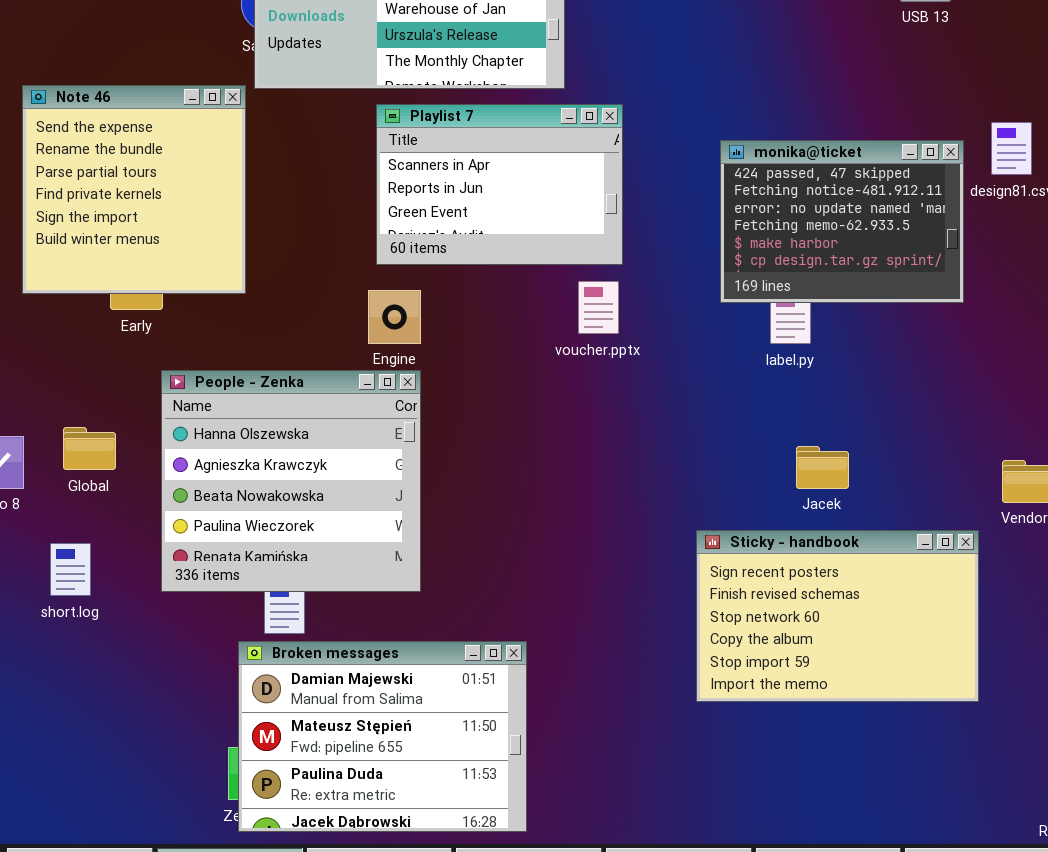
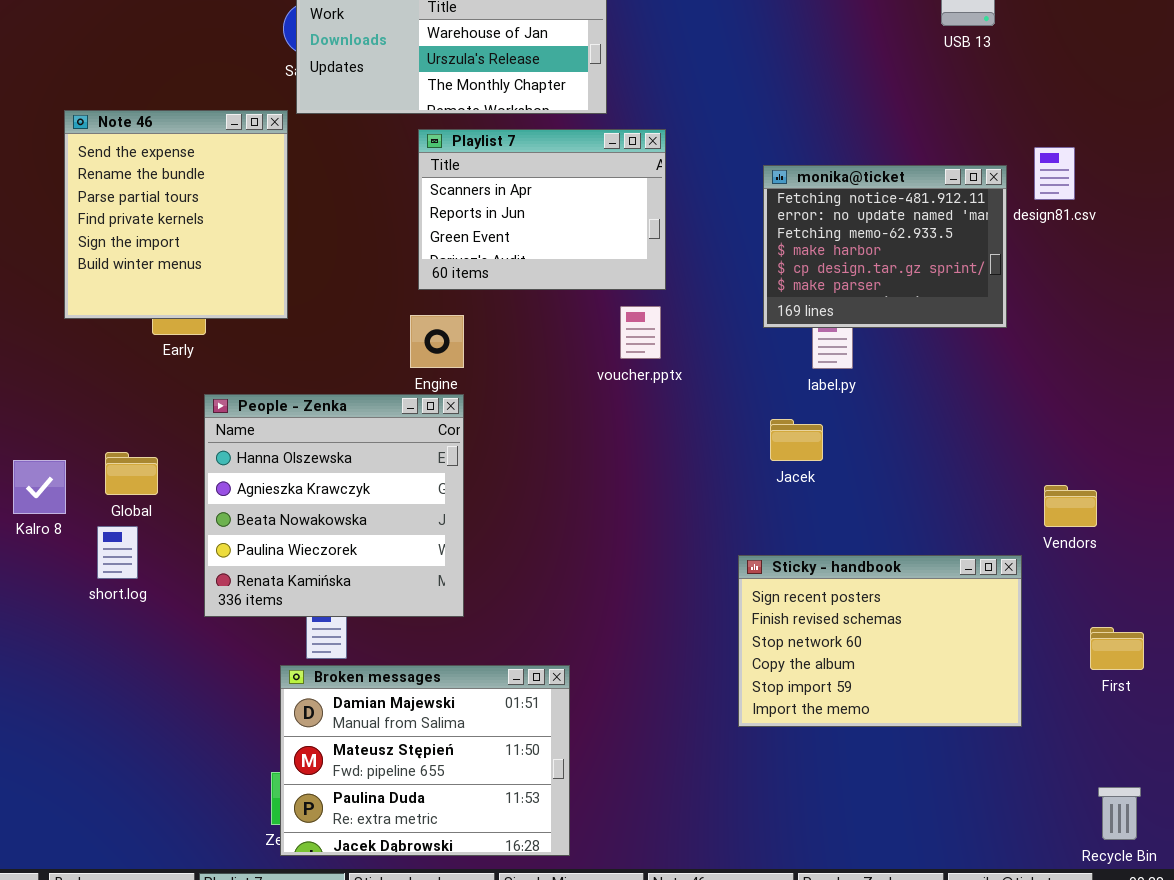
monika@ticket: [720,140,964,303] -> [763,165,1007,328], scrolled down 1 row
Jacek: [796,446,849,489] -> [770,419,823,461], moved
short.log: [50,543,91,596] -> [97,526,138,579], moved

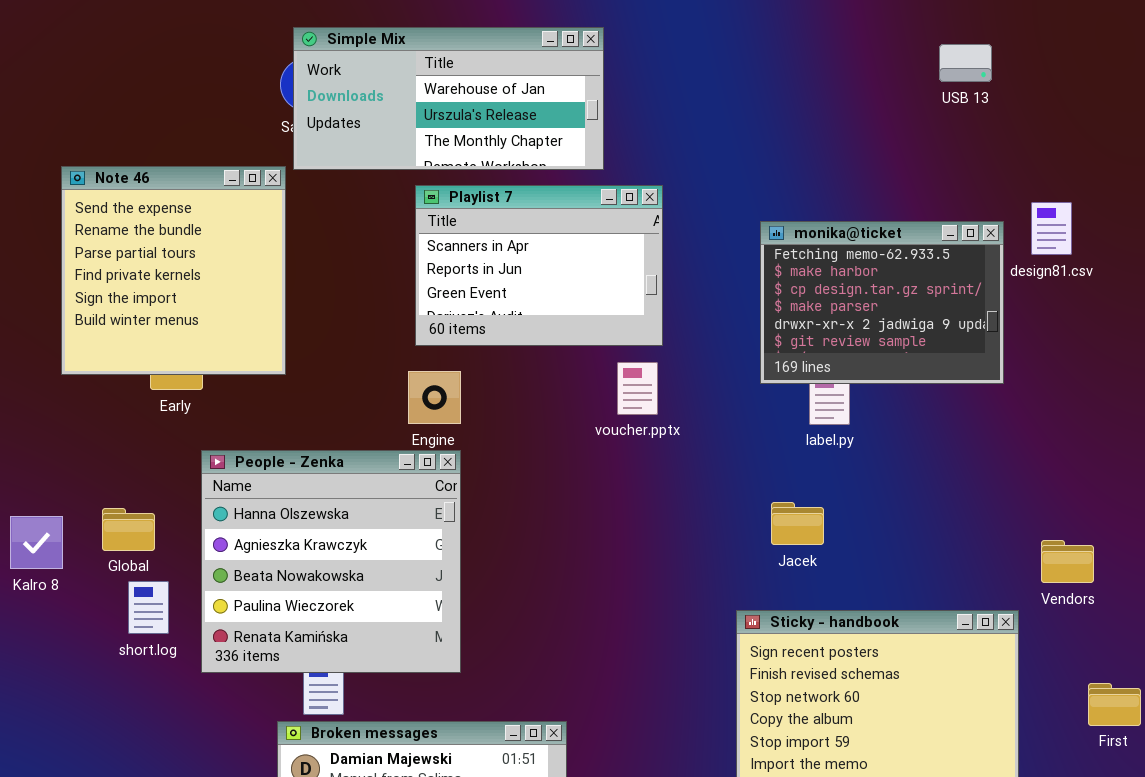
monika@ticket: [763,165,1007,328] -> [760,221,1004,384], scrolled down 2 rows
Jacek: [770,419,823,461] -> [771,502,824,545], moved
short.log: [97,526,138,579] -> [128,581,169,634], moved

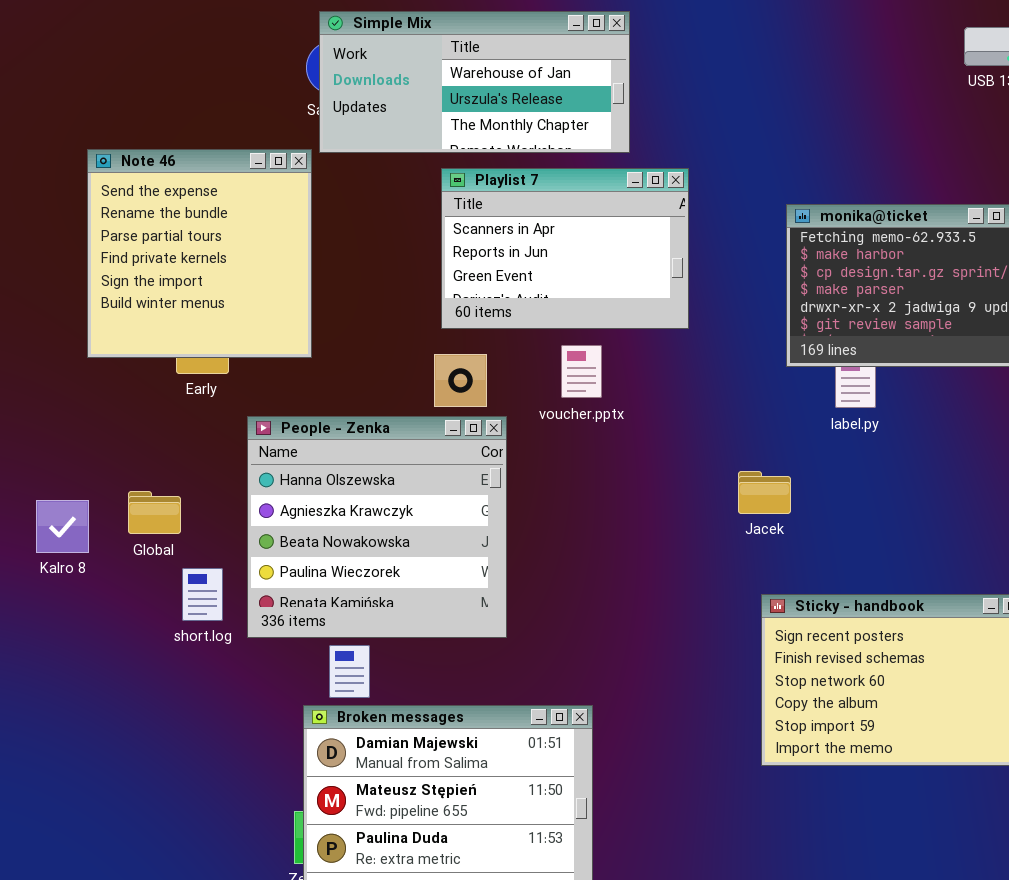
voucher.pptx: [617,362,658,415] -> [561,345,602,398], moved
People - Zenka: [201,450,461,673] -> [247,416,507,638], moved
Jacek: [771,502,824,545] -> [738,471,791,514], moved
short.log: [128,581,169,634] -> [182,568,223,621], moved

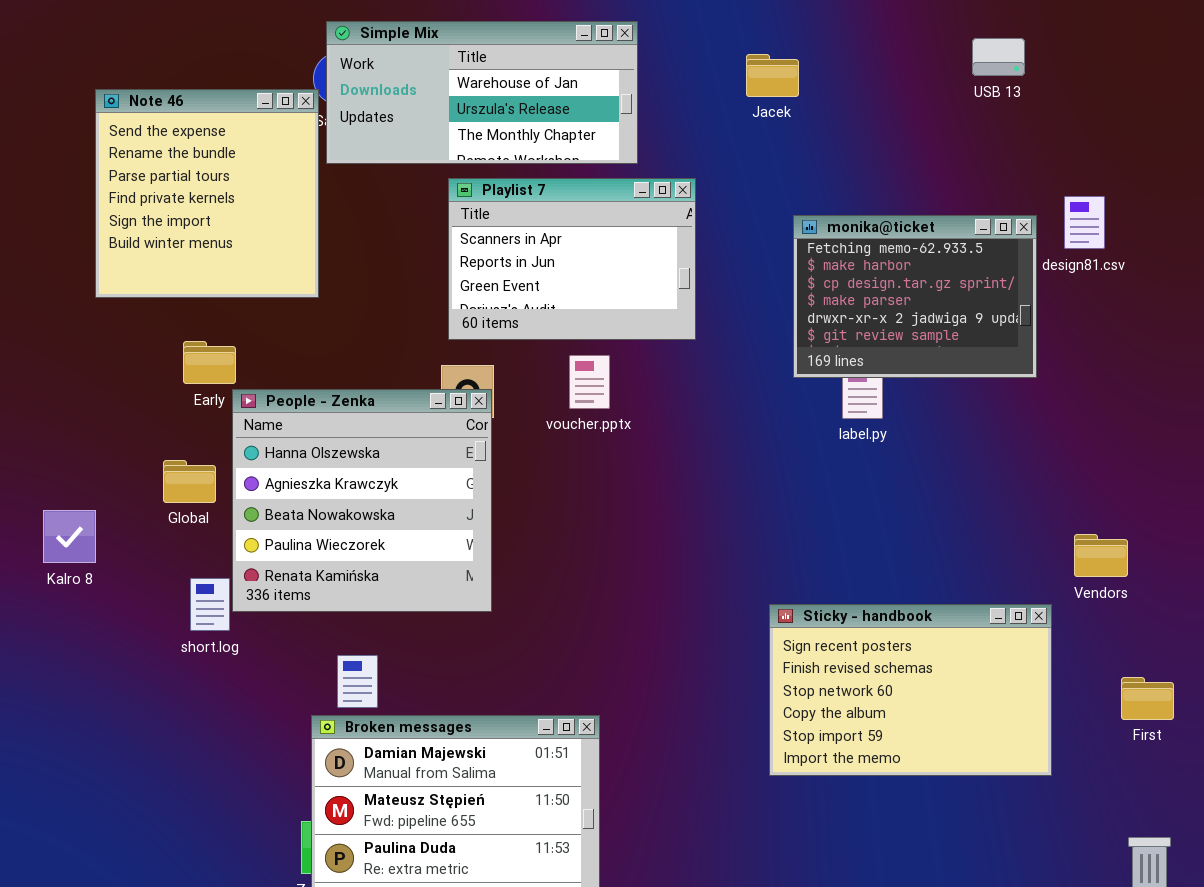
Note 46: [87,149,312,358] -> [95,89,319,298], moved
People - Zenka: [247,416,507,638] -> [232,389,492,612], moved
Jacek: [738,471,791,514] -> [746,54,799,97], moved
Global: [128,491,181,534] -> [163,460,216,503], moved

